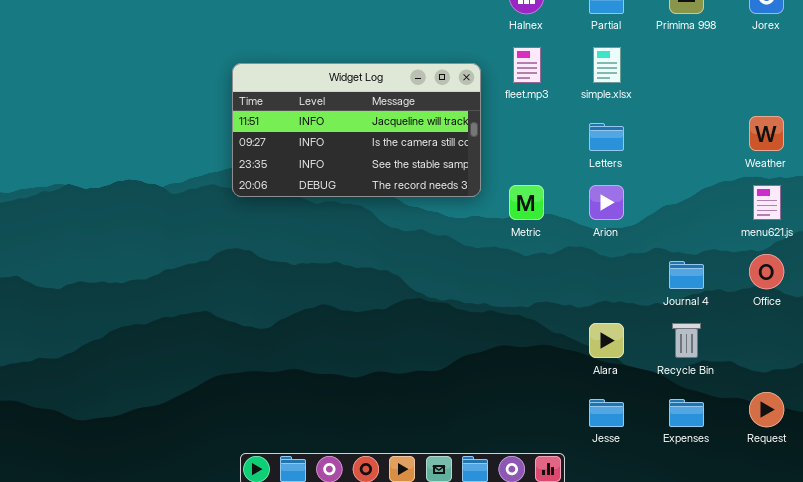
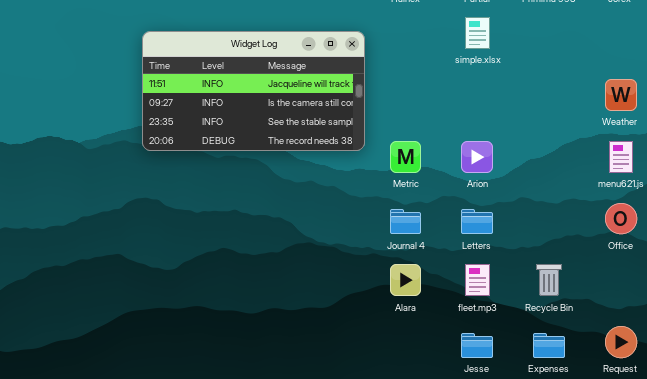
fleet.mp3: [513,47,541,83] -> [465,264,490,296], moved
Letters: [589,123,624,151] -> [461,209,493,234], moved
Journal 4: [669,261,704,289] -> [390,209,421,234], moved
Alara: [589,323,624,358] -> [390,264,421,296], moved

